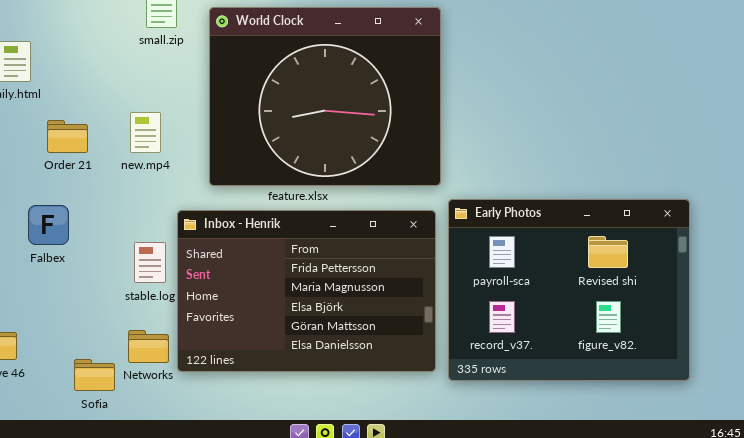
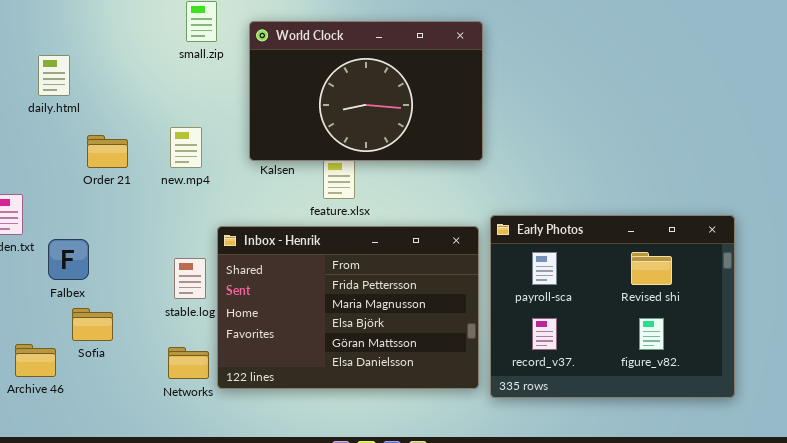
World Clock: [209,7,441,186] -> [249,21,483,161], resized
Falbex: [28,205,69,245] -> [48,239,89,280], moved
Sofia: [74,359,115,391] -> [72,308,113,341], moved

